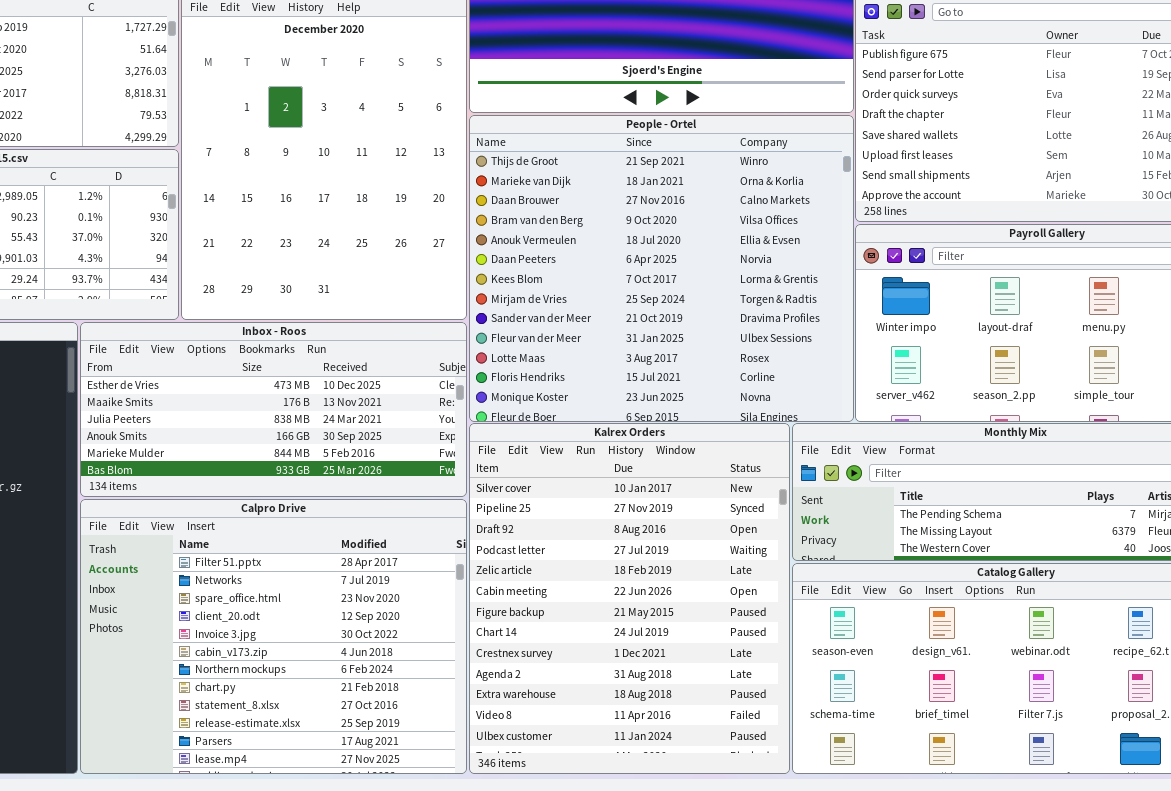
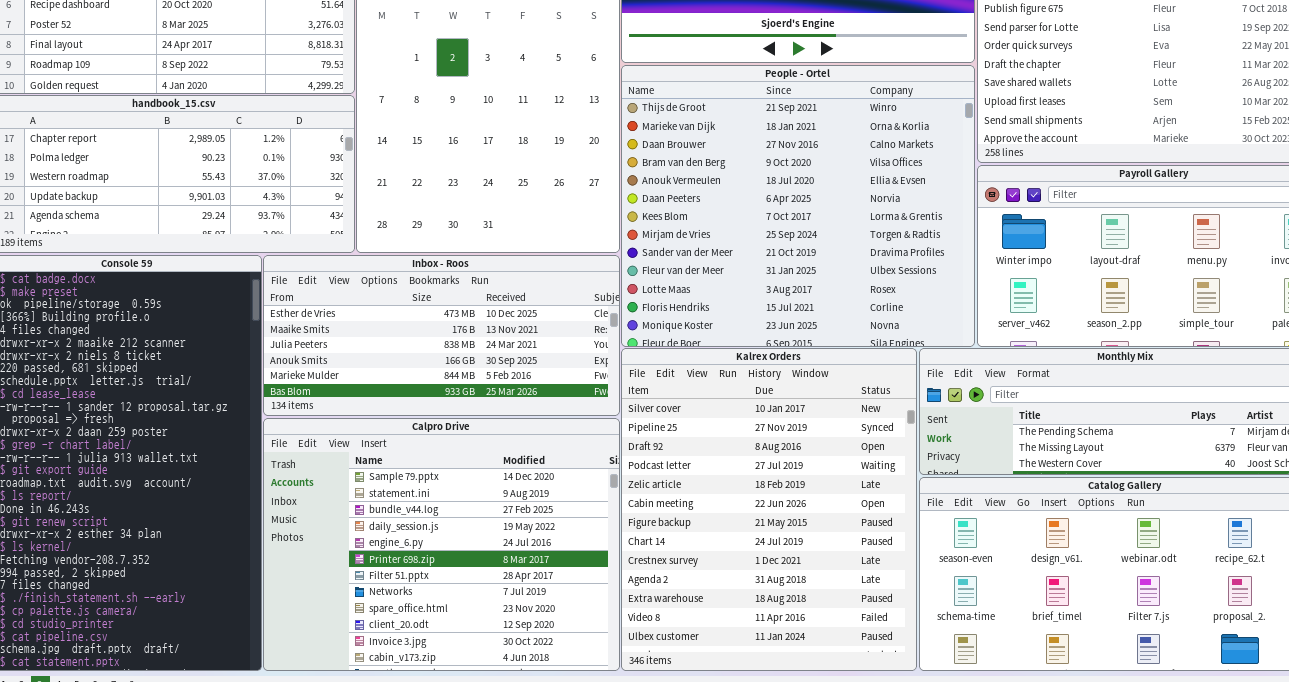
Calpro Drive: [80,499,467,774] -> [263,418,620,671], scrolled up 6 rows

